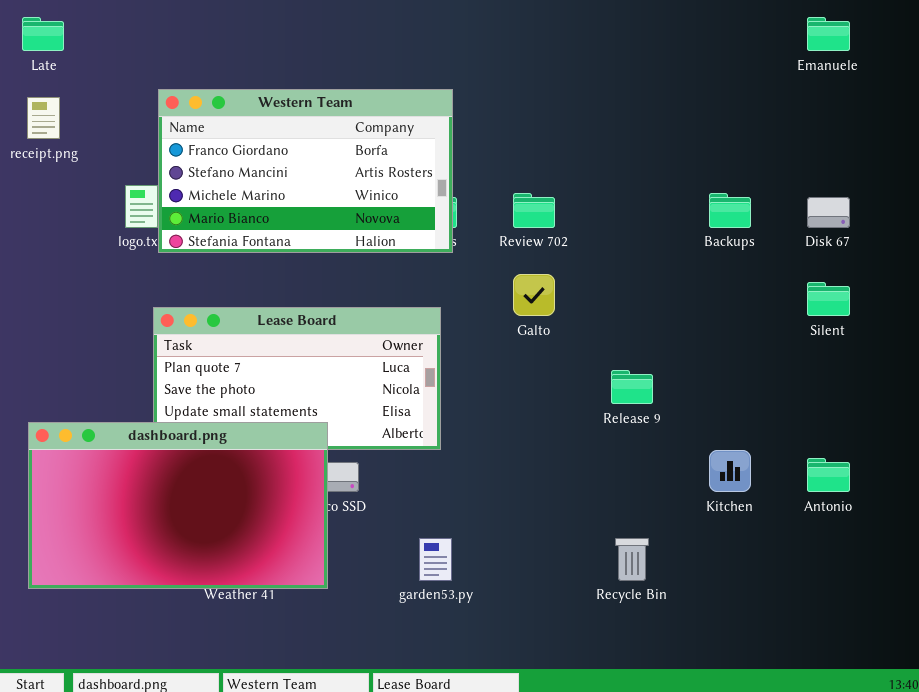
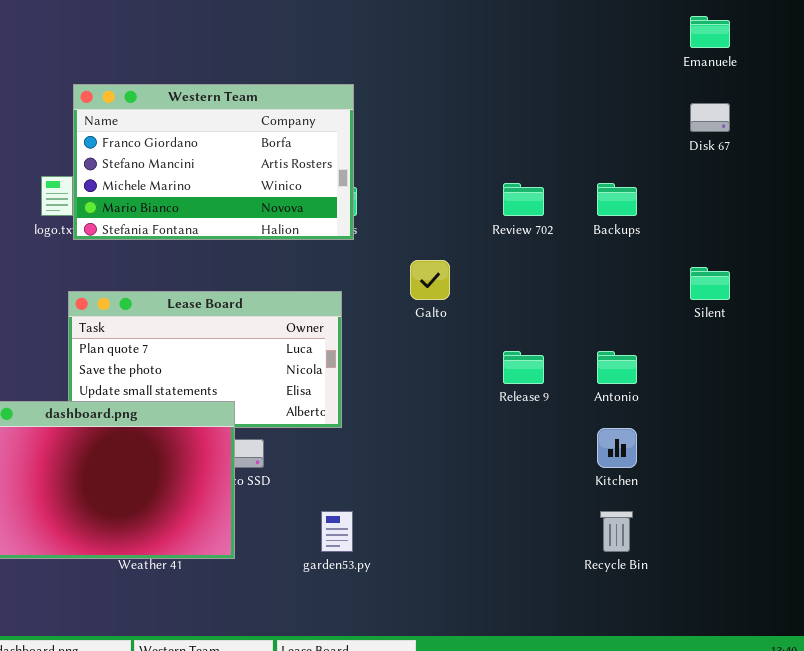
Review 702: [513,193,555,228] -> [503,183,544,216], moved
Disk 67: [807,197,850,228] -> [690,103,730,132], moved
Antonio: [807,458,850,492] -> [597,351,637,384], moved
Recycle Bin: [615,538,649,581] -> [600,511,633,552], moved

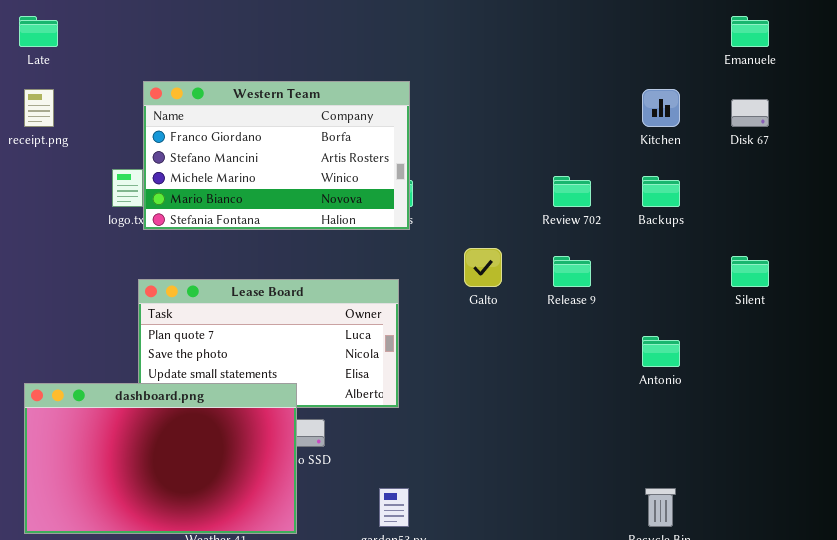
Release 9: [503,351,544,384] -> [553,256,591,287], moved
Kitchen: [597,428,637,468] -> [642,89,680,127], moved

